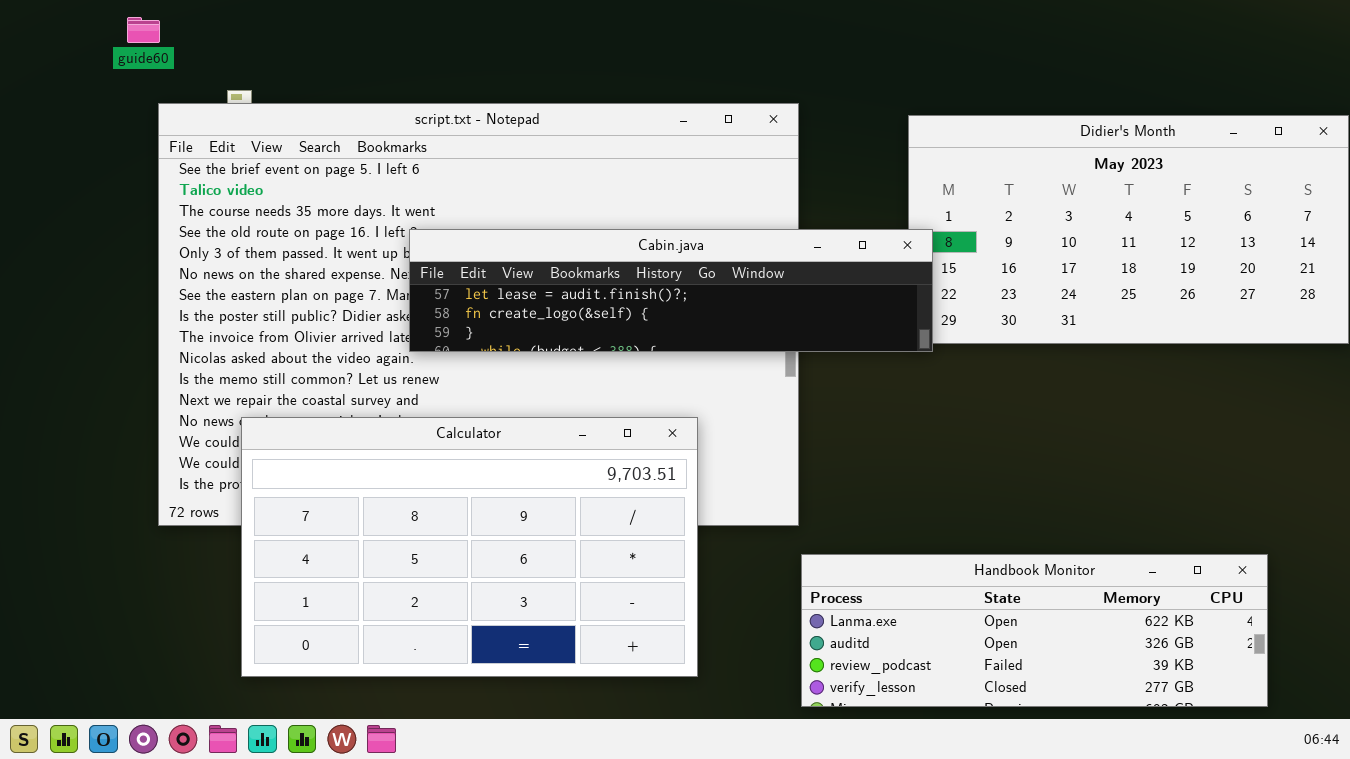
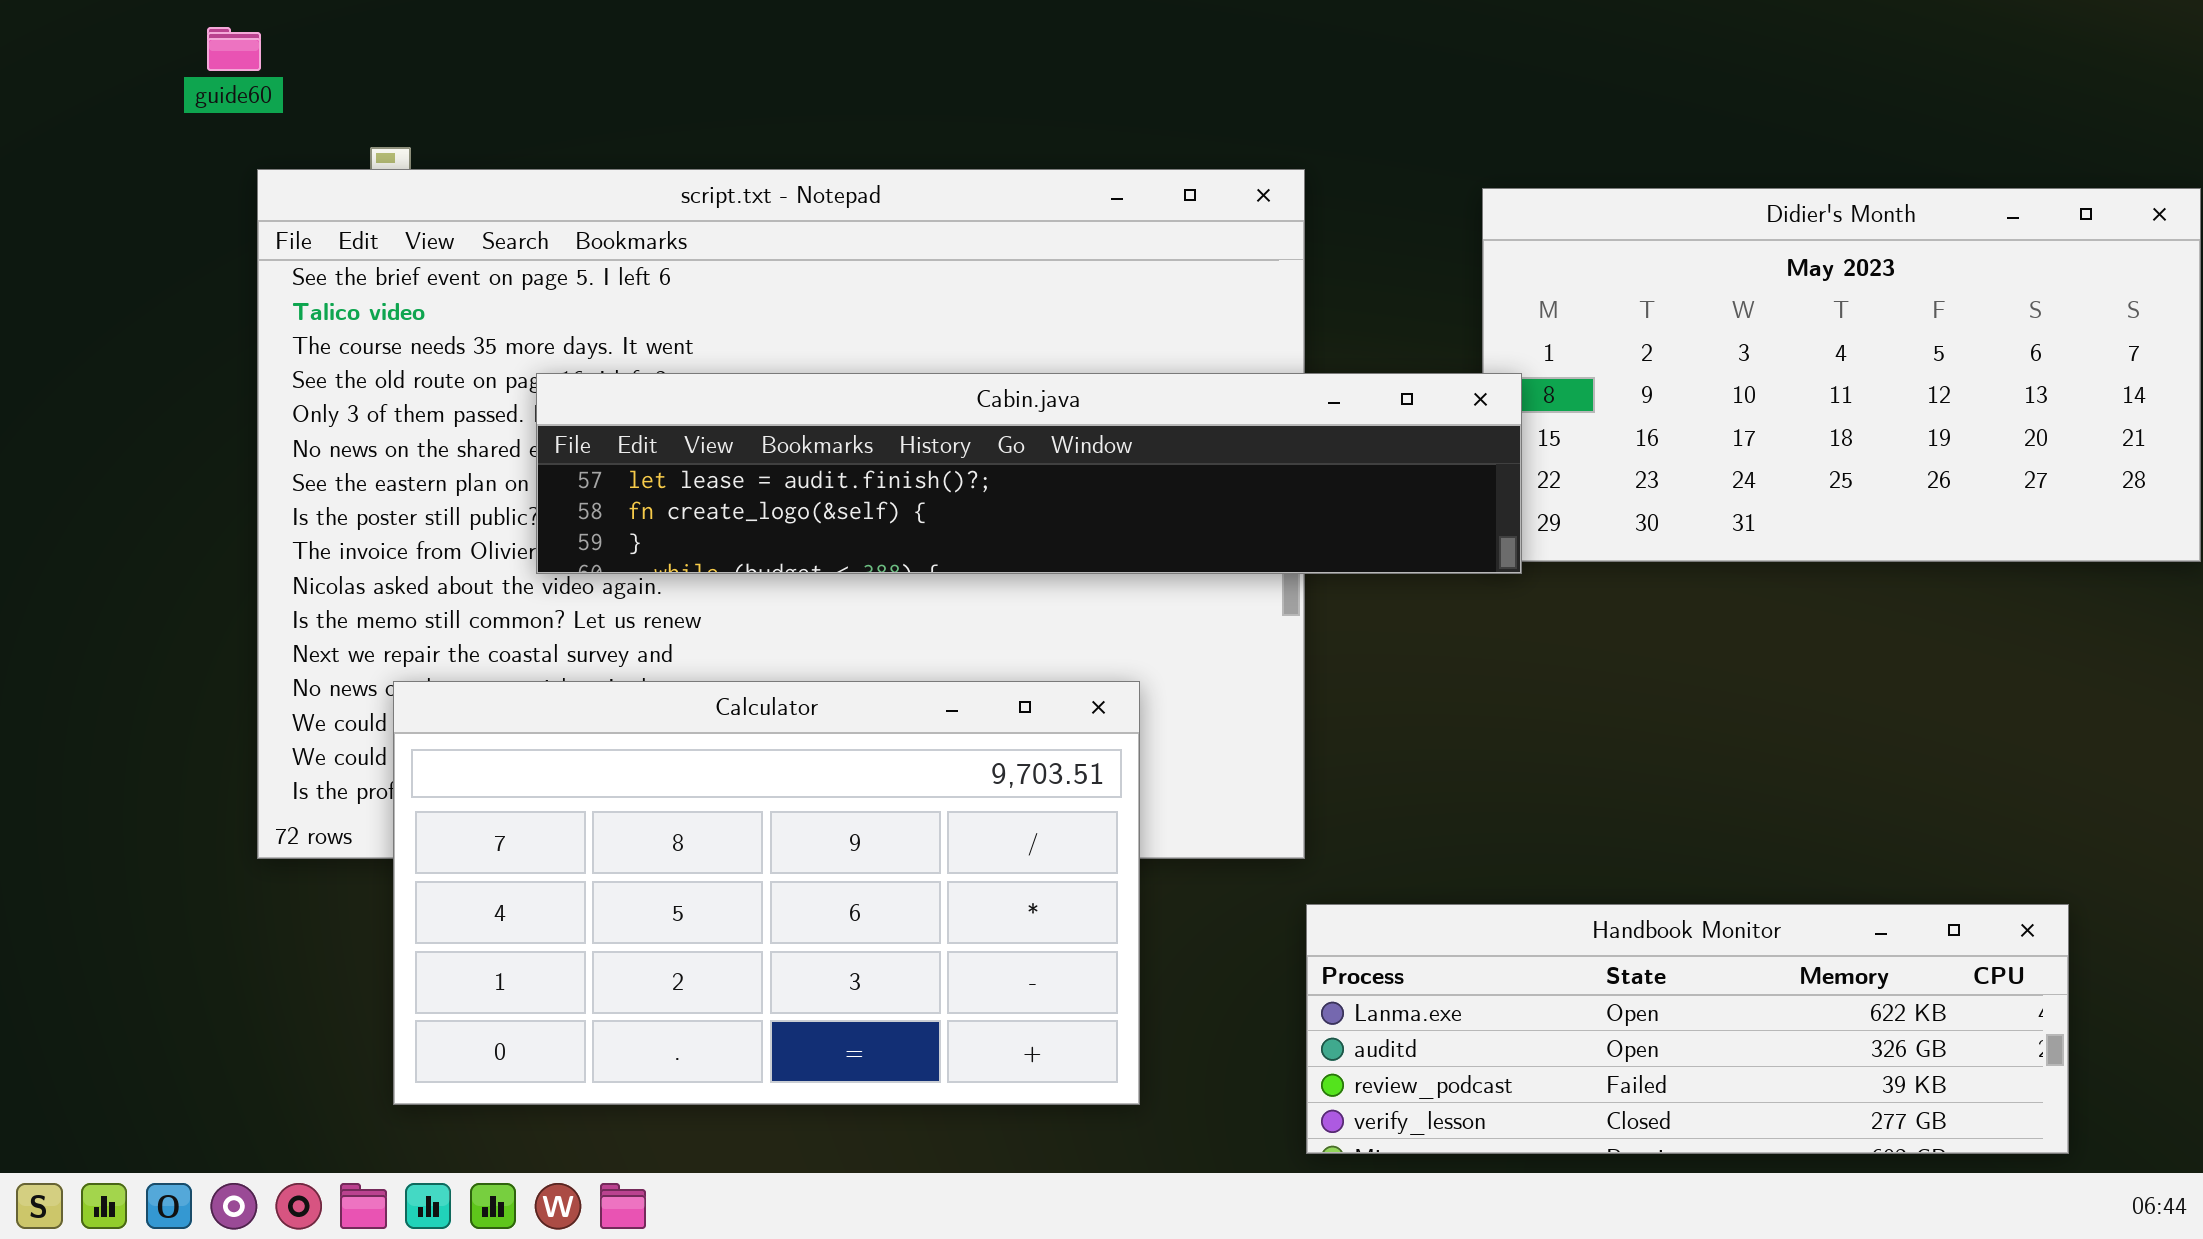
Cabin.java: [409,229,933,352] -> [536,373,1522,574], resized

